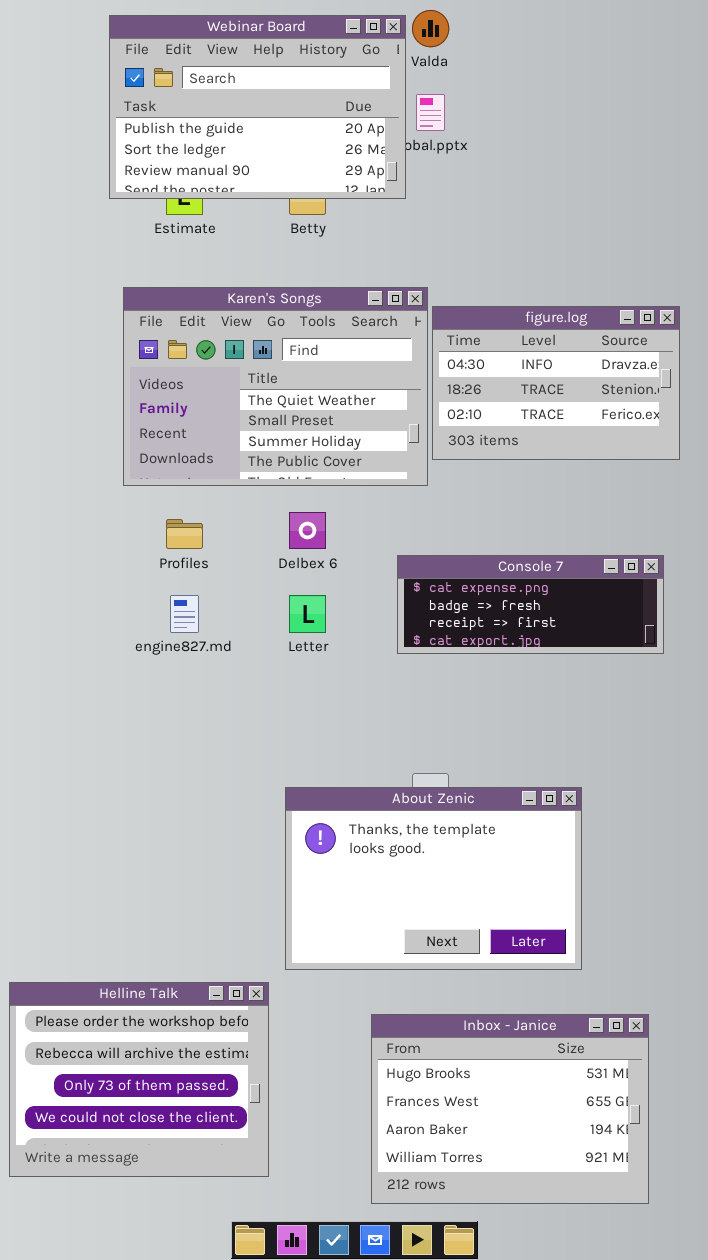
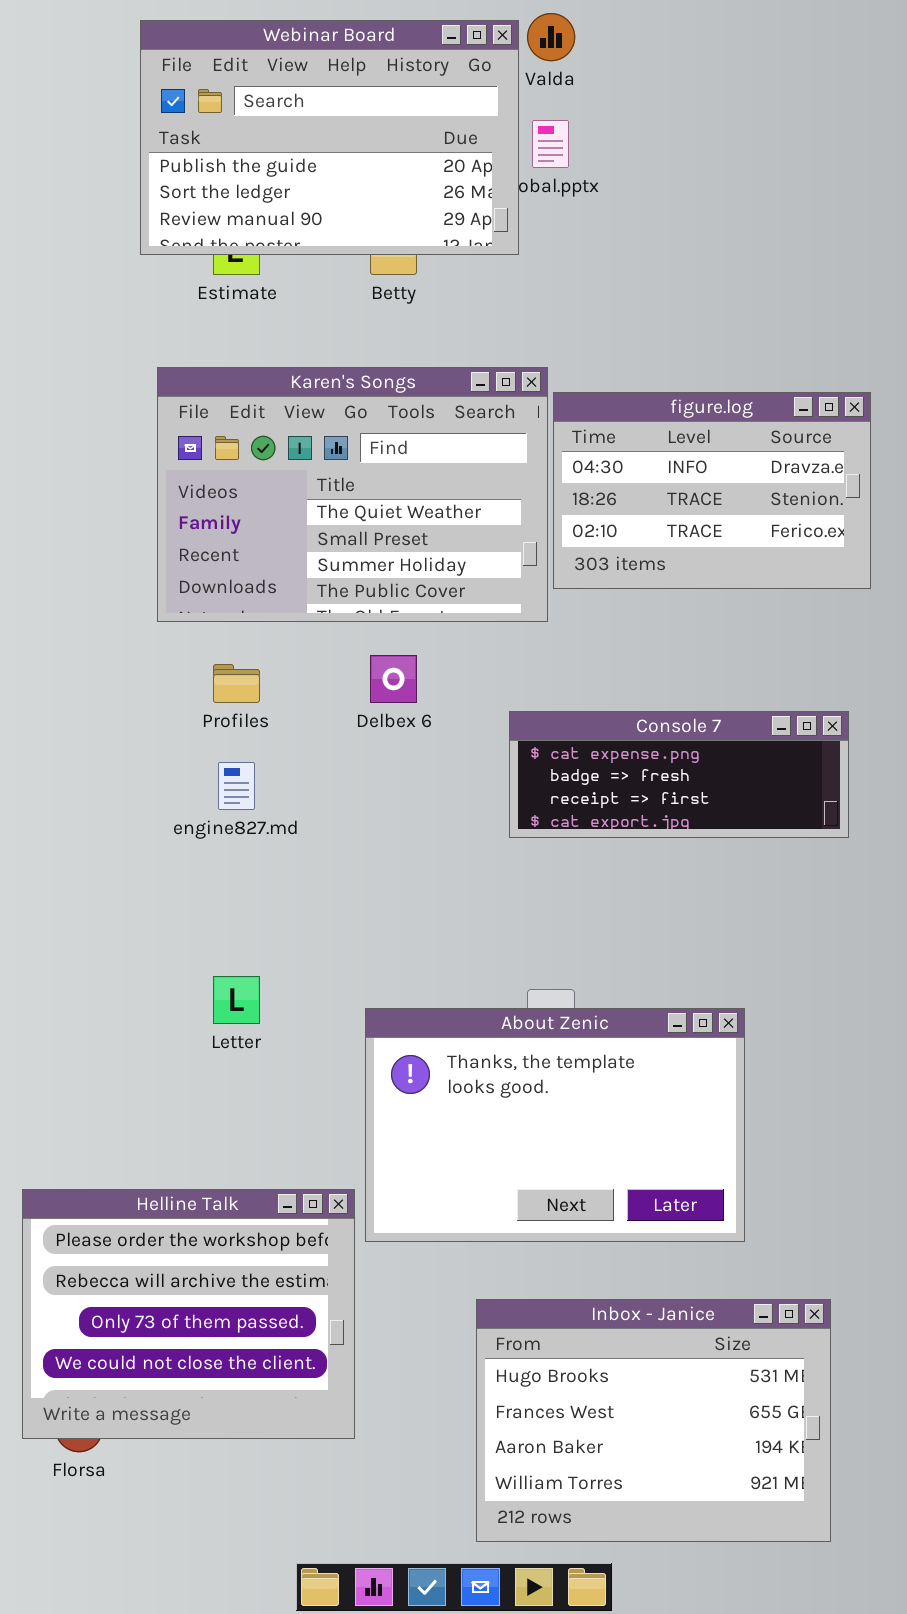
Letter: [289,595,326,633] -> [213,976,260,1024], moved
Helline Talk: [9,982,269,1177] -> [22,1189,355,1439], moved

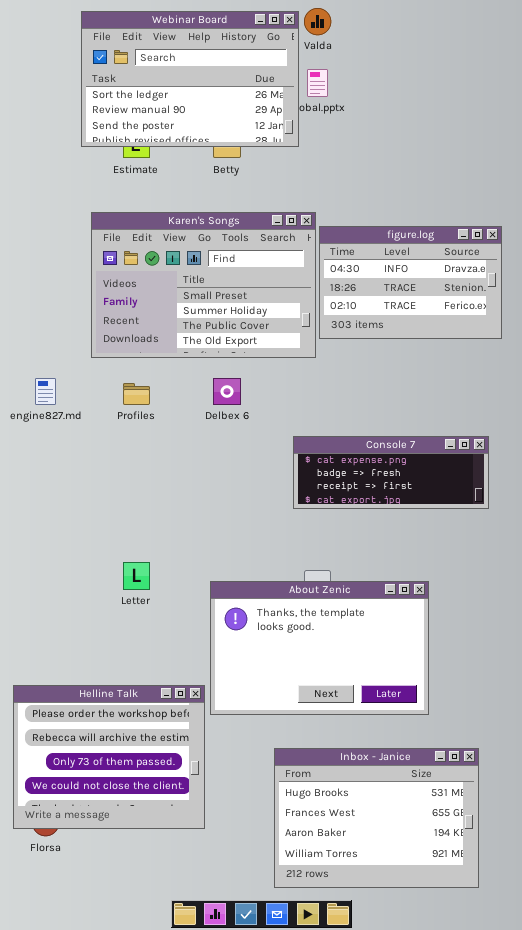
Webinar Board: [140,20,519,255] -> [81,11,299,147], scrolled down 1 row
Karen's Songs: [157,367,548,622] -> [91,212,316,358], scrolled down 1 row
Console 7: [509,711,849,838] -> [293,436,489,509], moved
engine827.md: [218,762,255,810] -> [35,378,56,405], moved

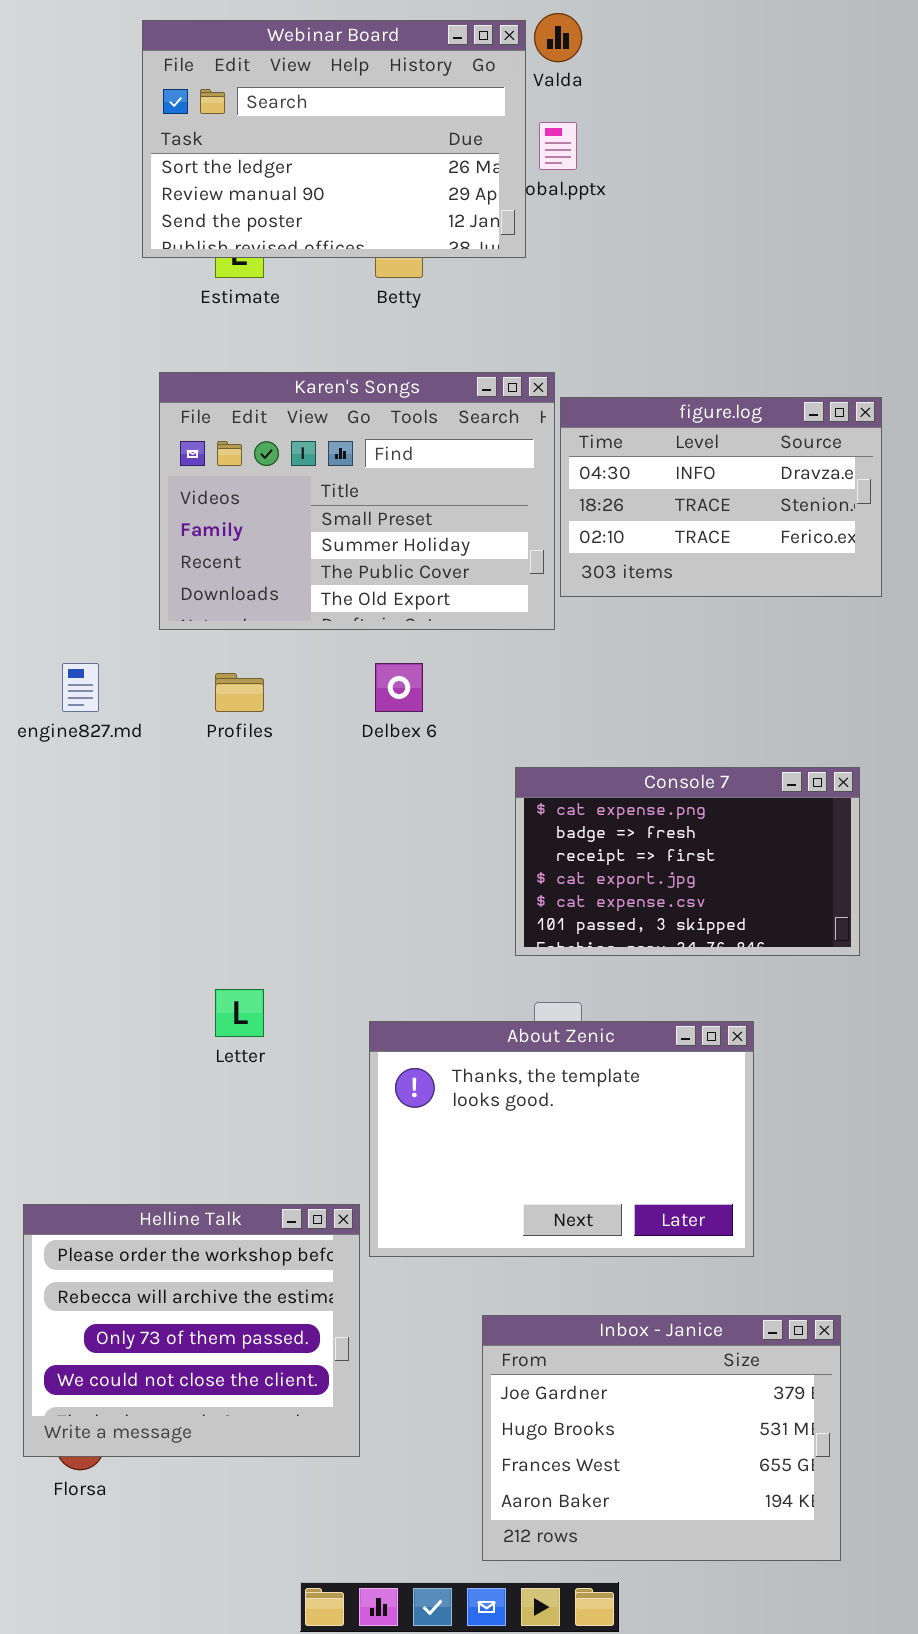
Console 7: [293,436,489,509] -> [515,767,860,956], resized
Inbox - Janice: [274,748,479,888] -> [482,1315,841,1561], scrolled up 1 row

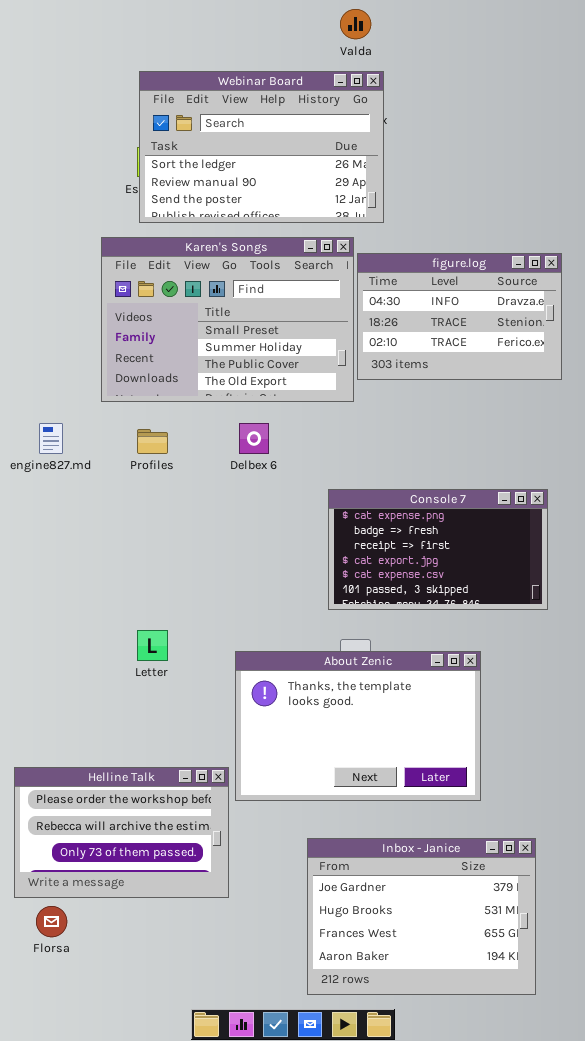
Webinar Board: [142,20,526,258] -> [139,71,384,223], moved
Helline Talk: [23,1204,360,1457] -> [14,767,229,898], resized

